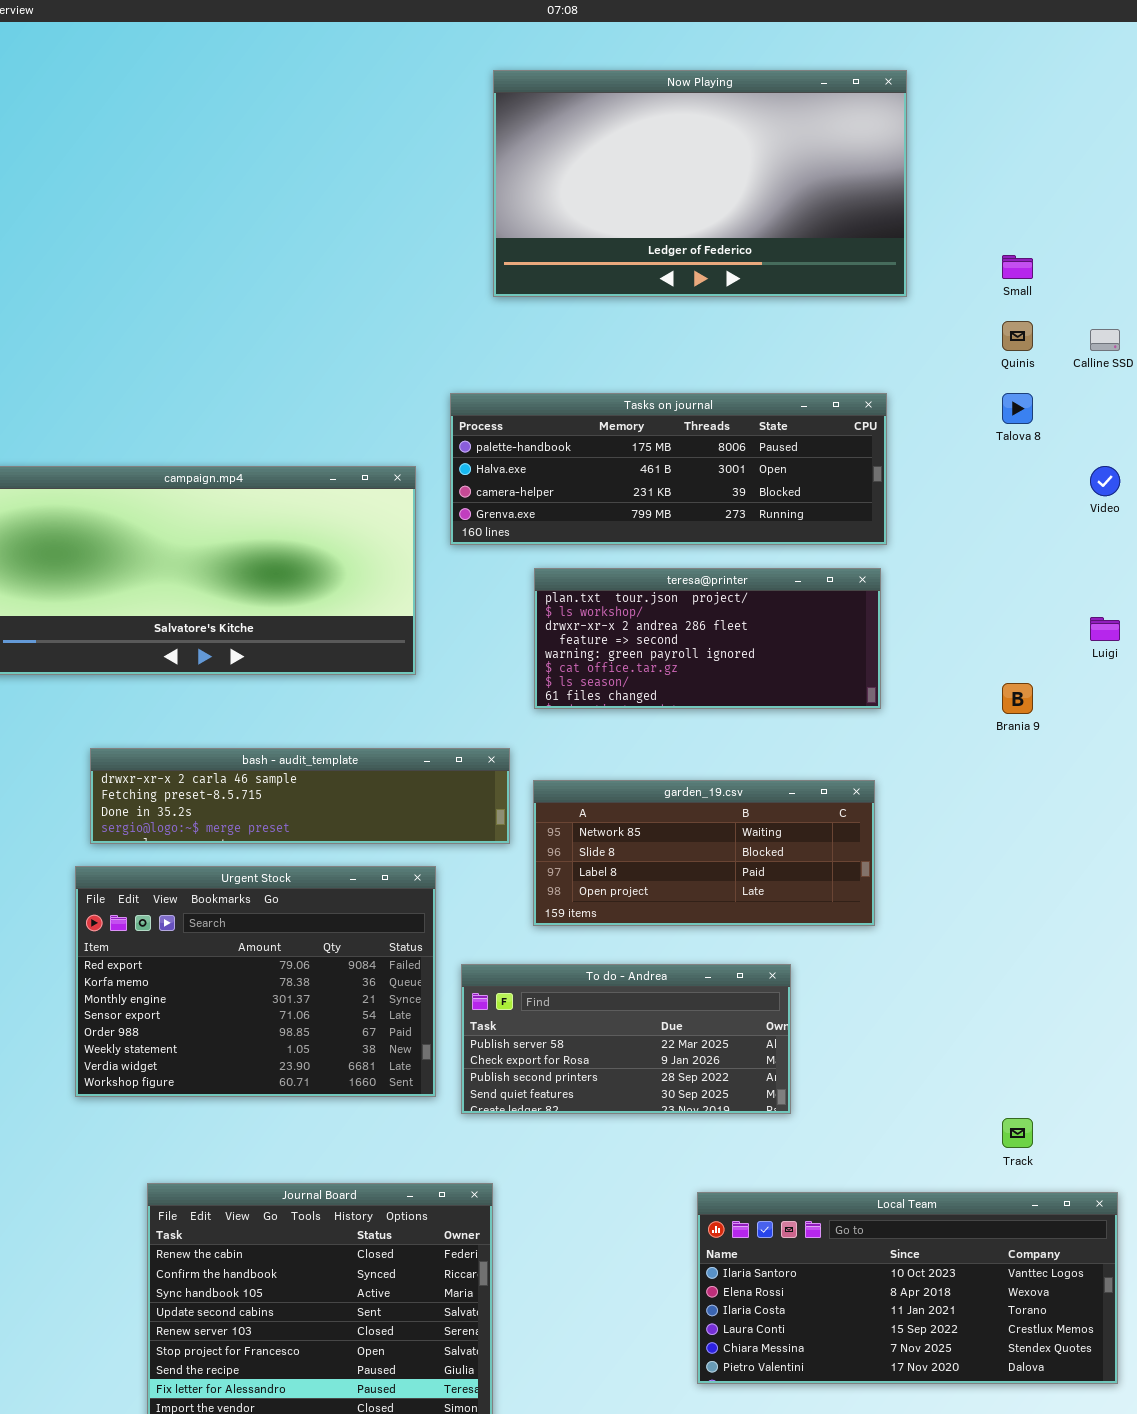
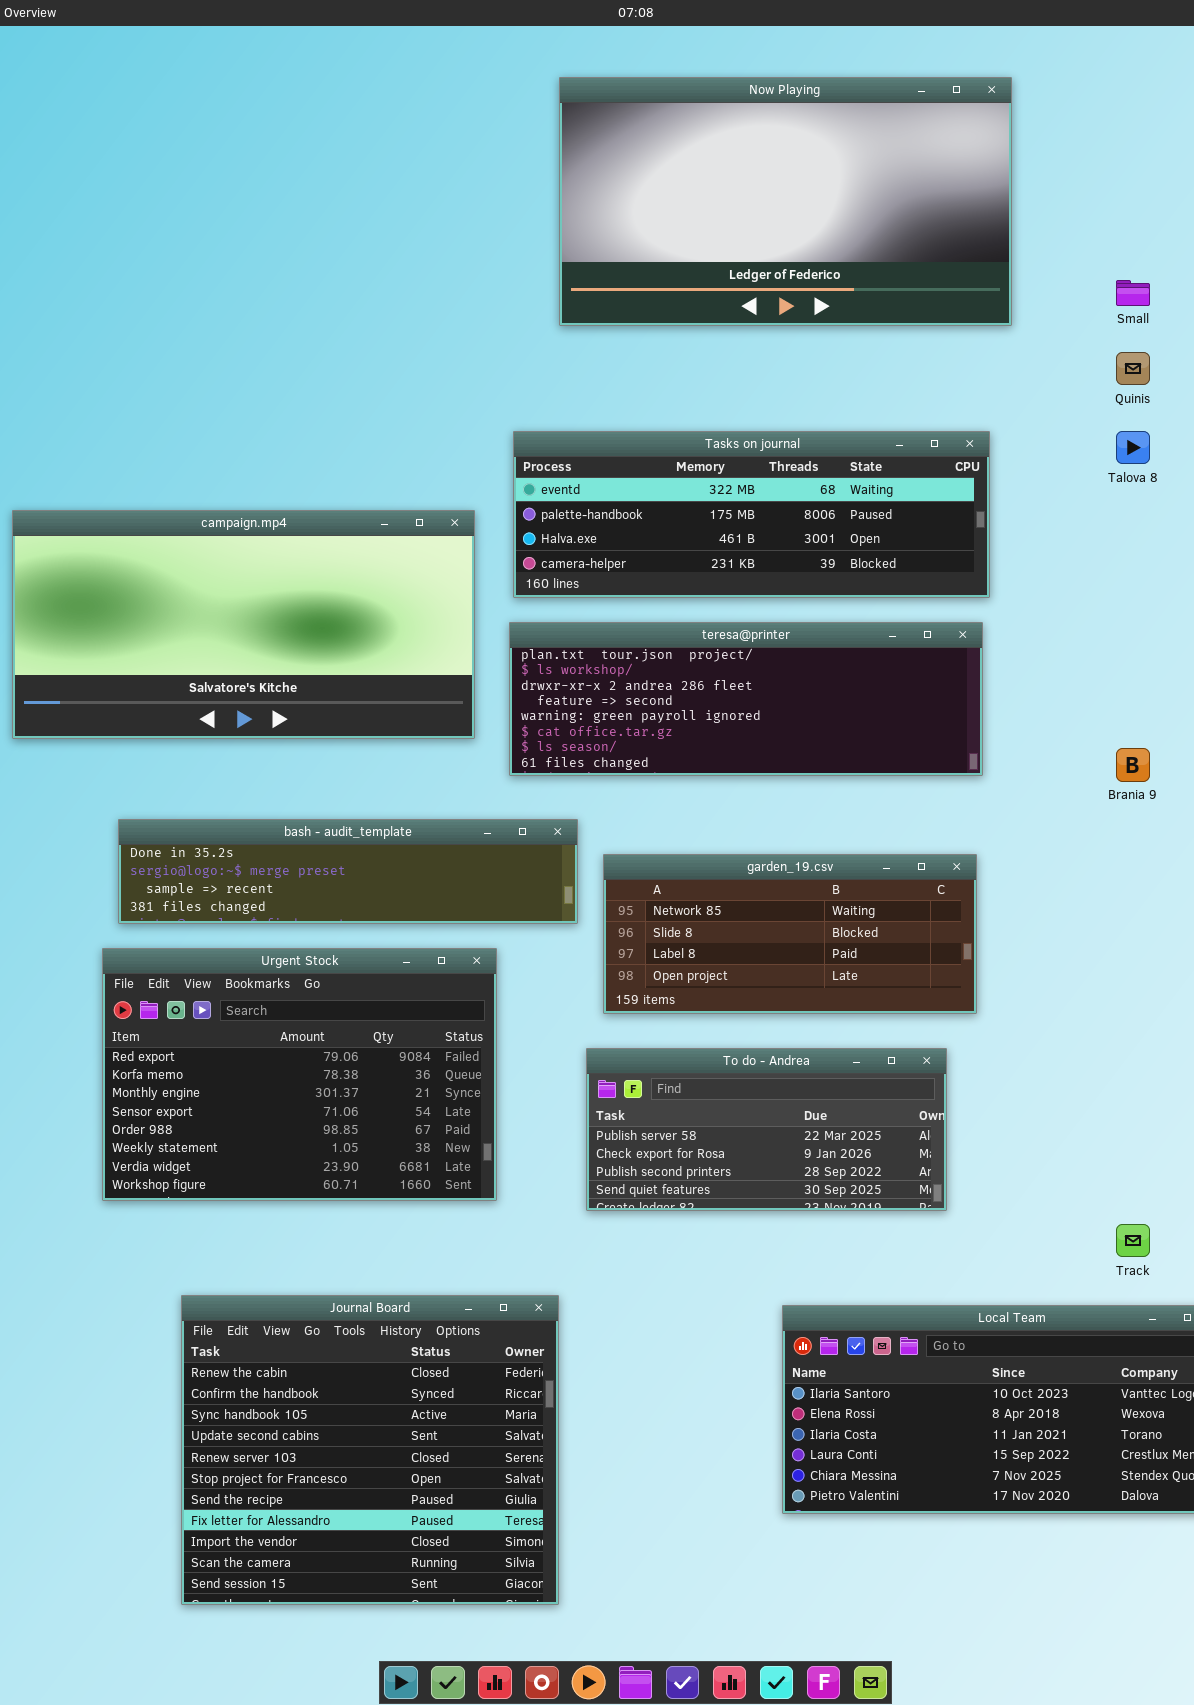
Tasks on journal: [450,393,887,545] -> [513,431,990,598], scrolled up 1 row
teresa@printer: [534,568,881,709] -> [509,622,983,776], resized
bash - audit_template: [90,748,510,844] -> [118,819,578,924], scrolled down 2 rows
To do - Andrea: [461,964,791,1114] -> [586,1048,947,1211], moved

